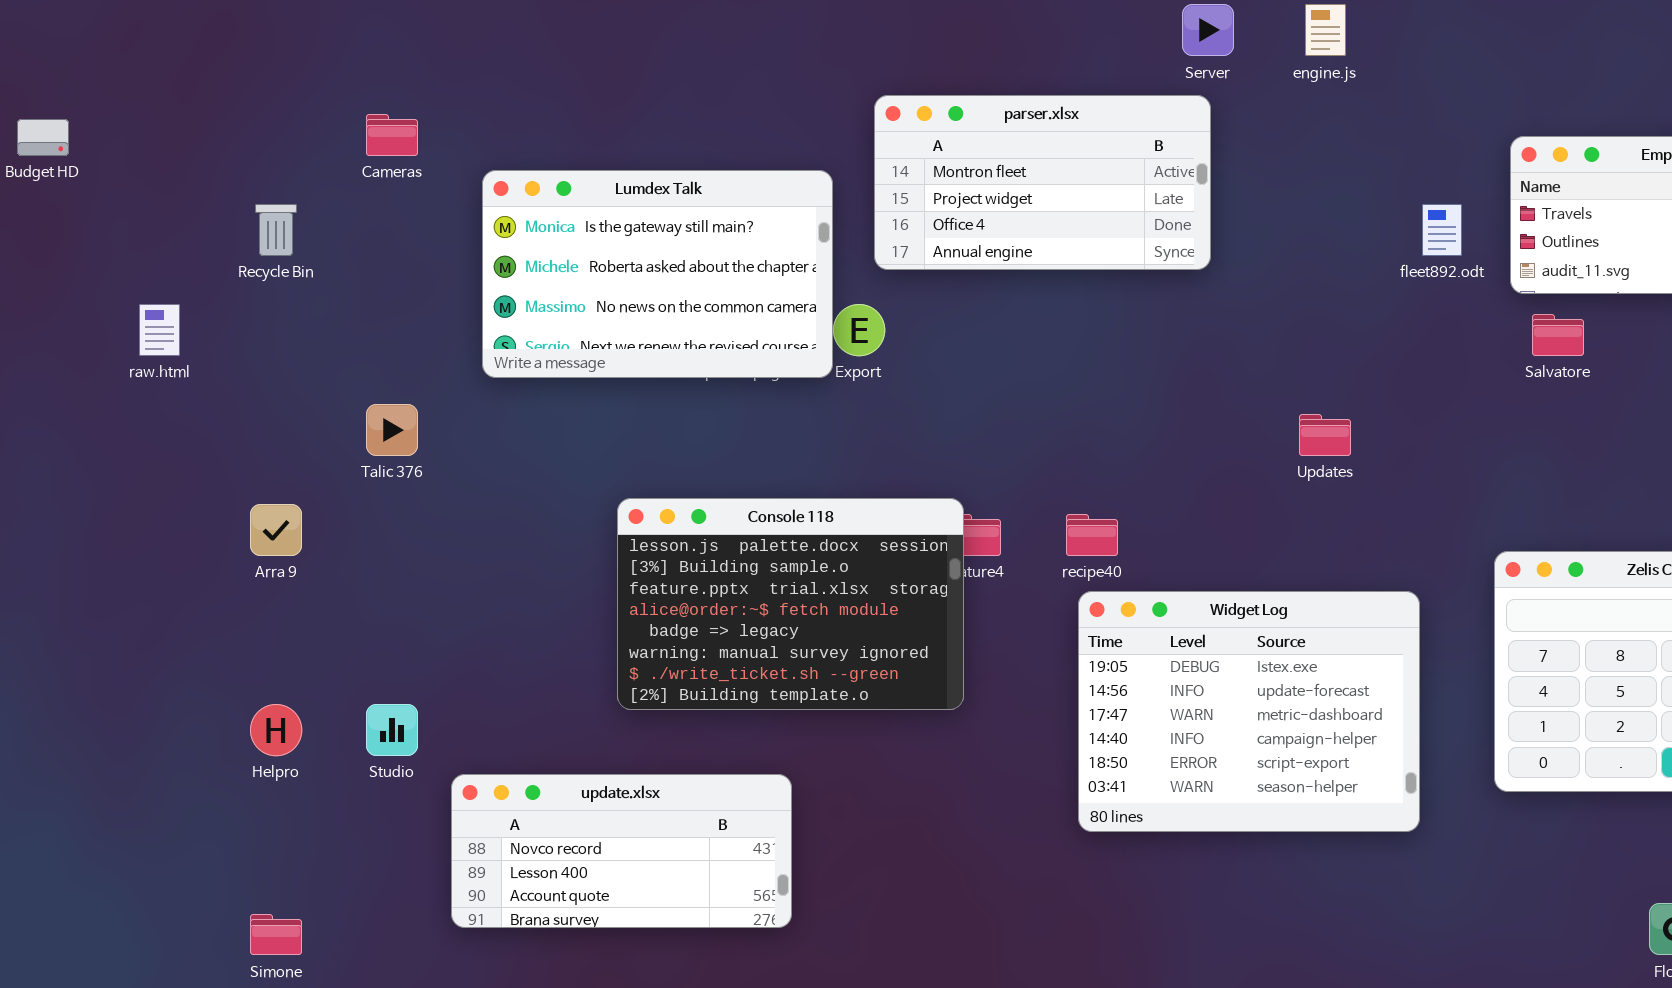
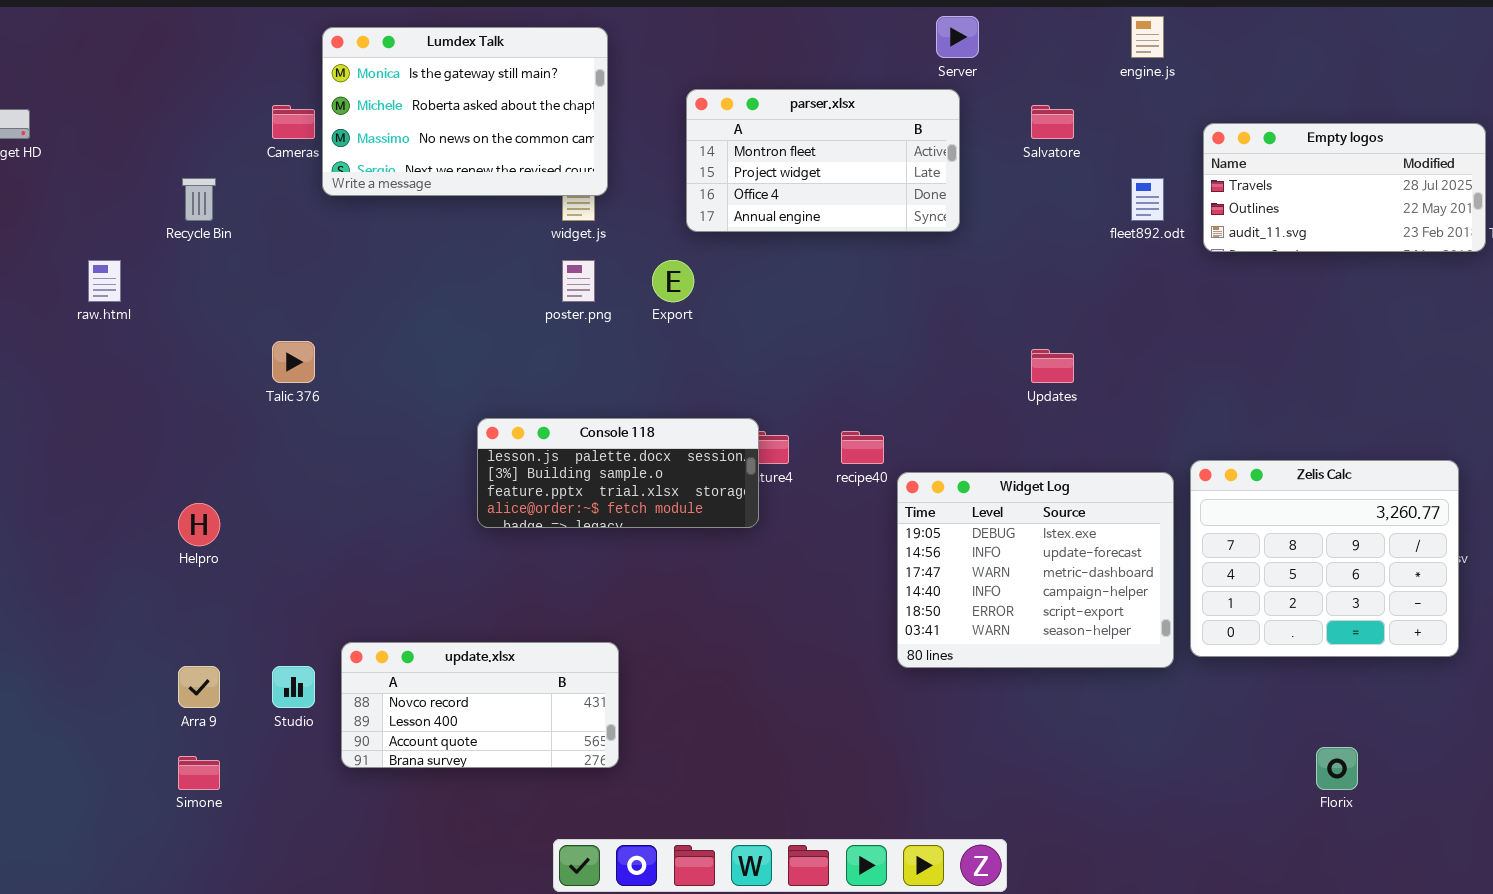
engine.js: [1305,4,1346,56] -> [1131,16,1164,58], moved
Lumdex Talk: [482,170,833,378] -> [322,27,608,196], moved
Salvatore: [1532,314,1584,356] -> [1031,105,1074,139], moved
Console 118: [617,498,964,710] -> [477,418,759,528], resized
Arra 9: [250,504,302,556] -> [178,666,220,708], moved
Widget Log: [1078,591,1420,832] -> [897,472,1174,668], moved
Helpro: [250,704,302,756] -> [178,503,220,546], moved
Studio: [366,704,418,756] -> [272,666,315,708], moved

